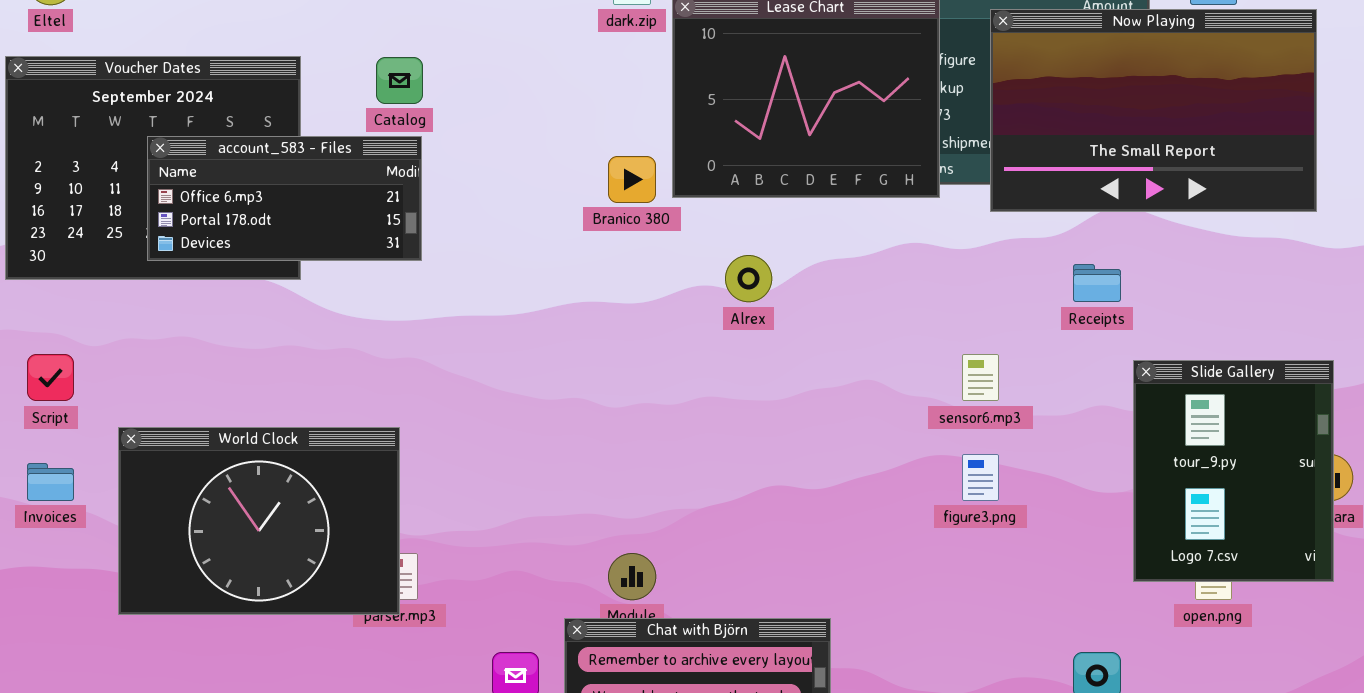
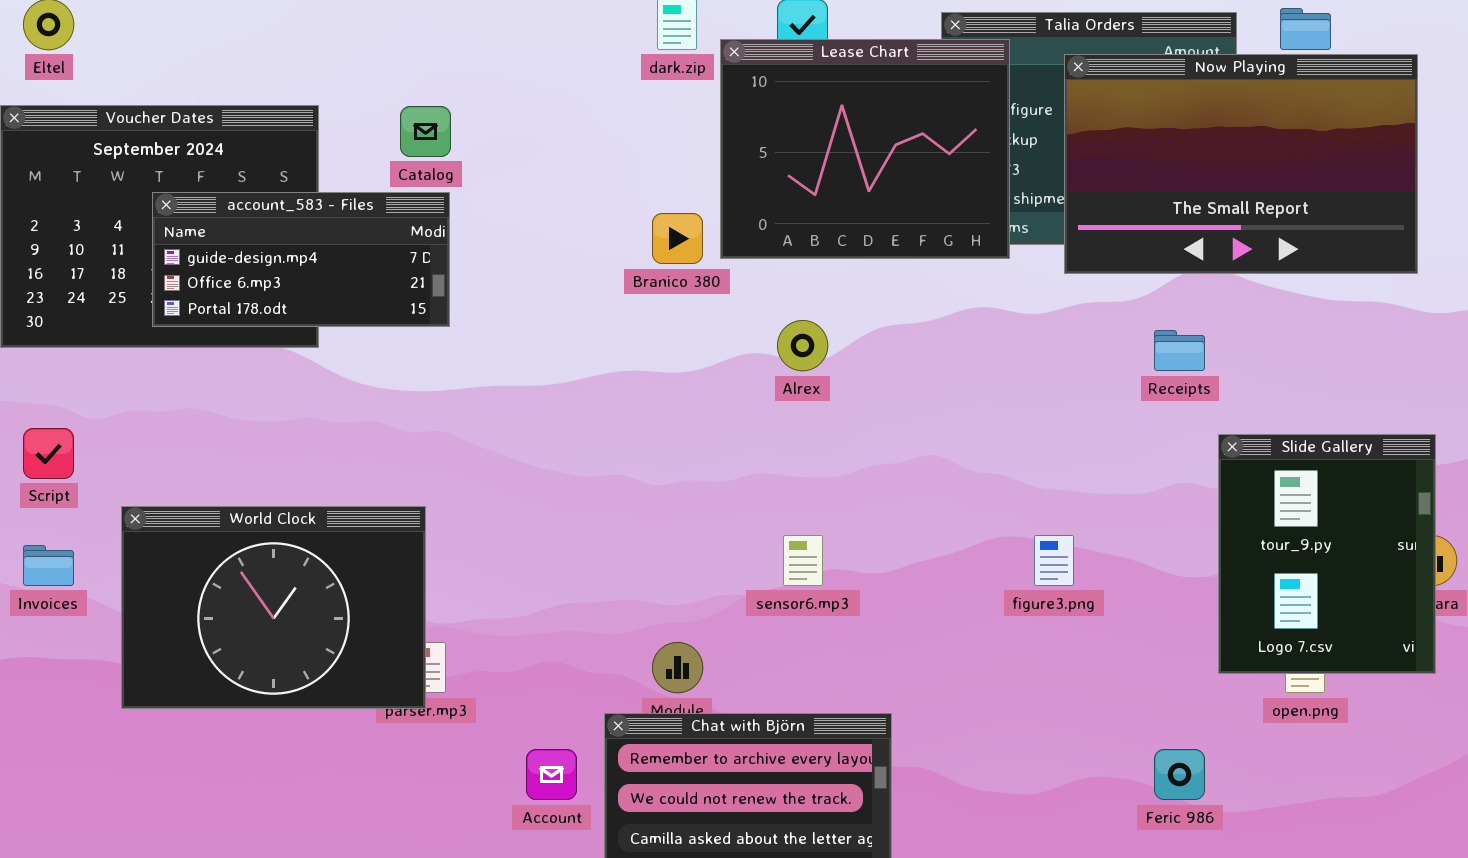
account_583 - Files: [147,136,422,261] -> [152,192,450,327], scrolled up 1 row
sensor6.mp3: [962,354,999,401] -> [783,535,823,586], moved

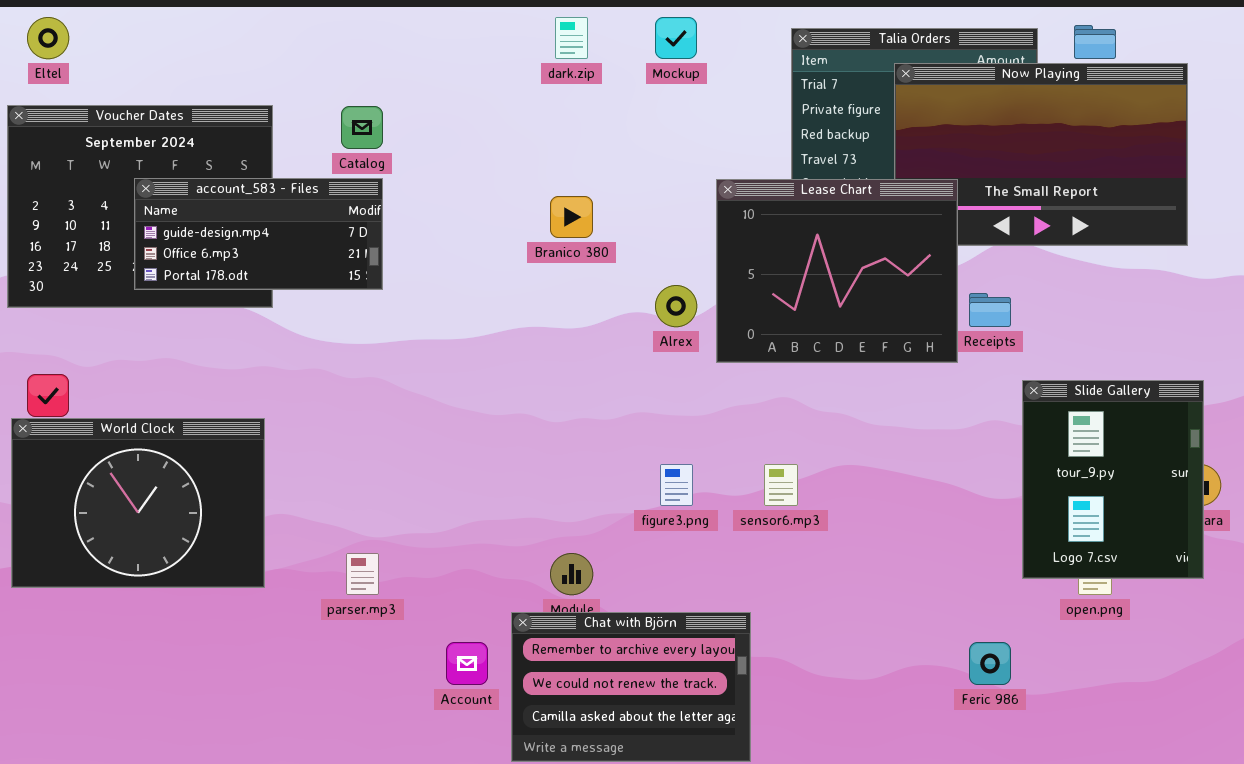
Lease Chart: [720,39,1010,259] -> [716,179,958,363], moved
World Clock: [121,506,426,709] -> [11,418,265,588], moved
sensor6.mp3: [783,535,823,586] -> [764,464,798,506], moved
figure3.png: [1034,535,1074,586] -> [660,464,693,506], moved

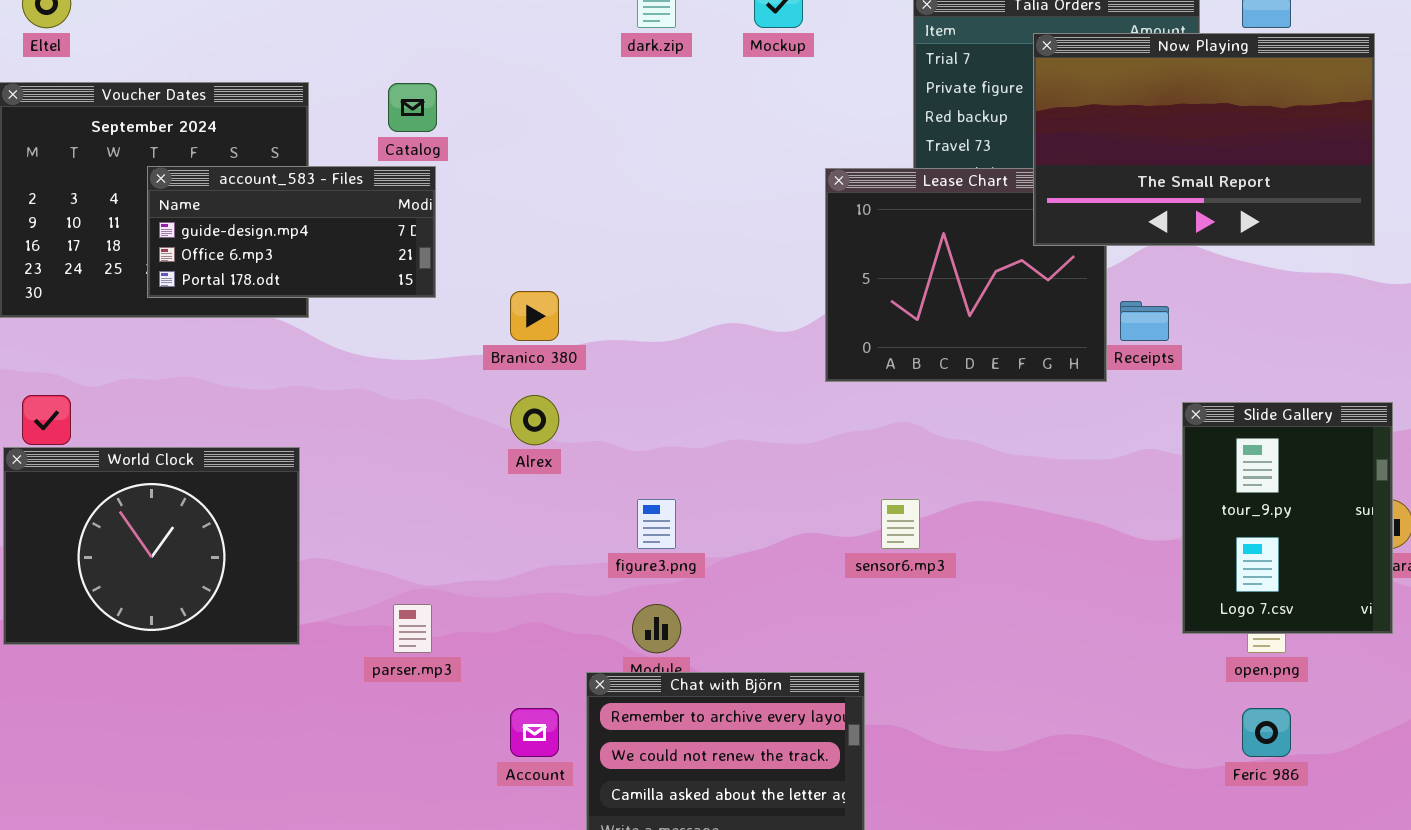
Now Playing: [894,63,1188,246] -> [1033,33,1375,246], raised
Branico 380: [550,196,593,238] -> [510,291,559,341], moved
Alrex: [655,285,697,327] -> [510,395,559,445], moved
figure3.png: [660,464,693,506] -> [637,499,676,549], moved
Feric 986: [969,642,1011,685] -> [1242,708,1291,757], moved

